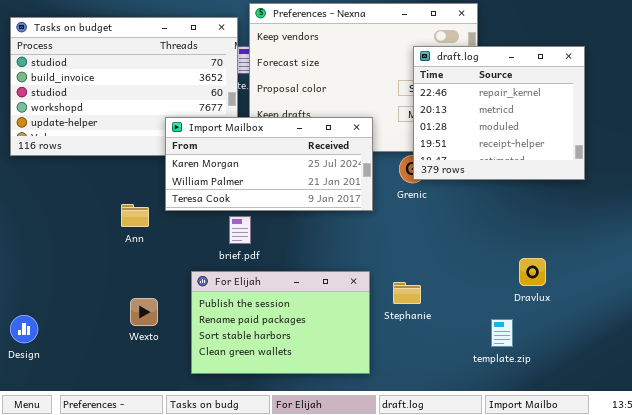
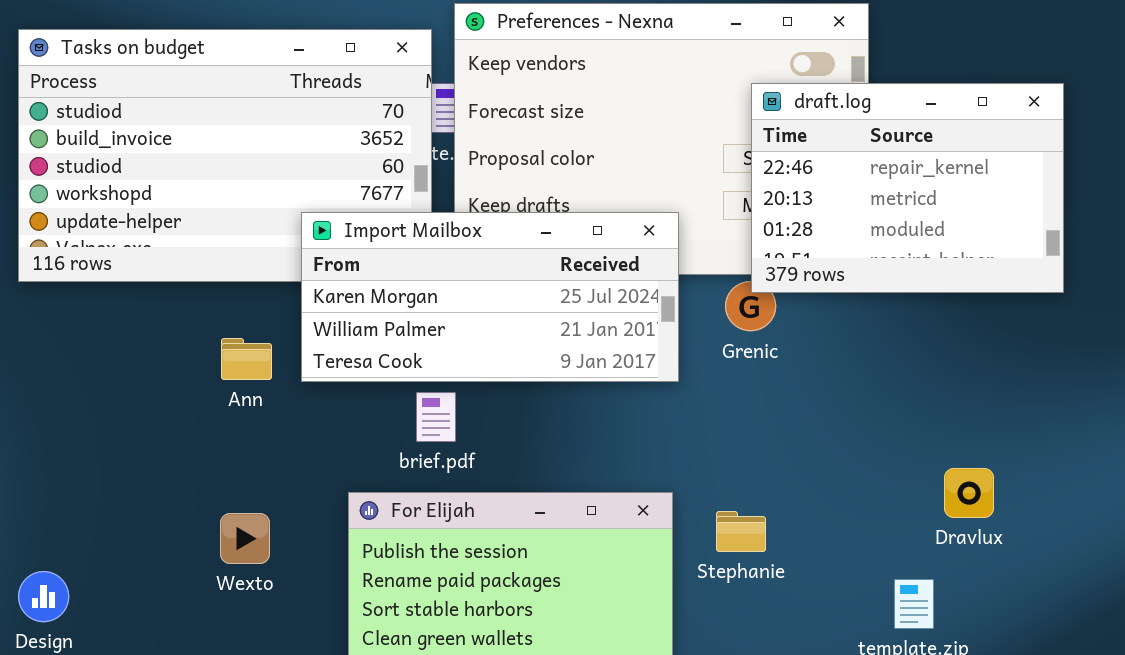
draft.log: [413,46,585,180] -> [751,83,1064,293], resized
Ann: [121,204,149,227] -> [221,338,272,380], moved
Wexto: [130,298,158,326] -> [220,513,270,564], moved

